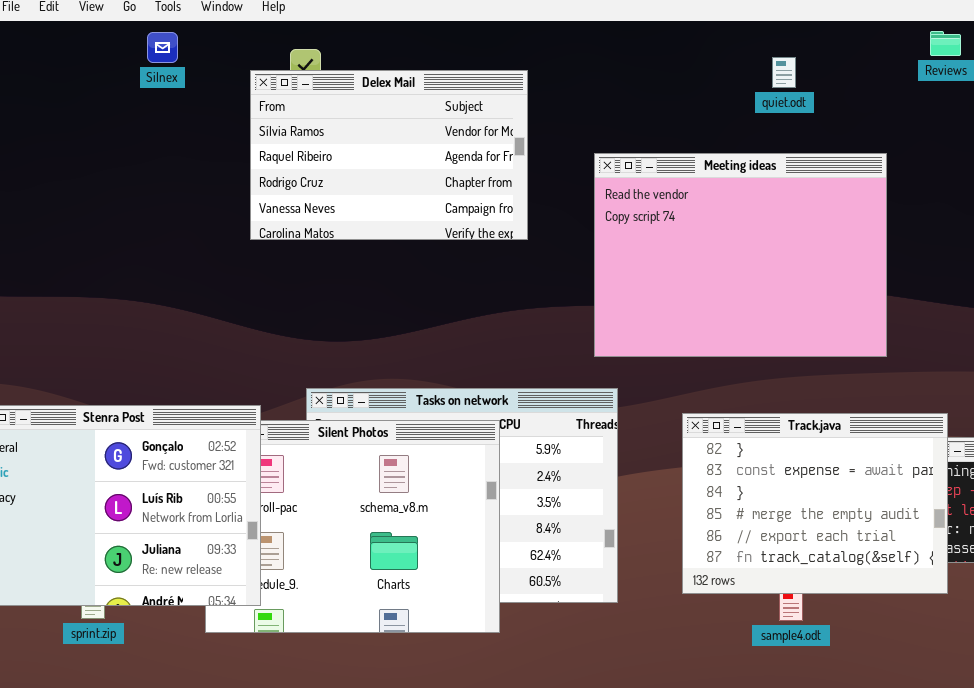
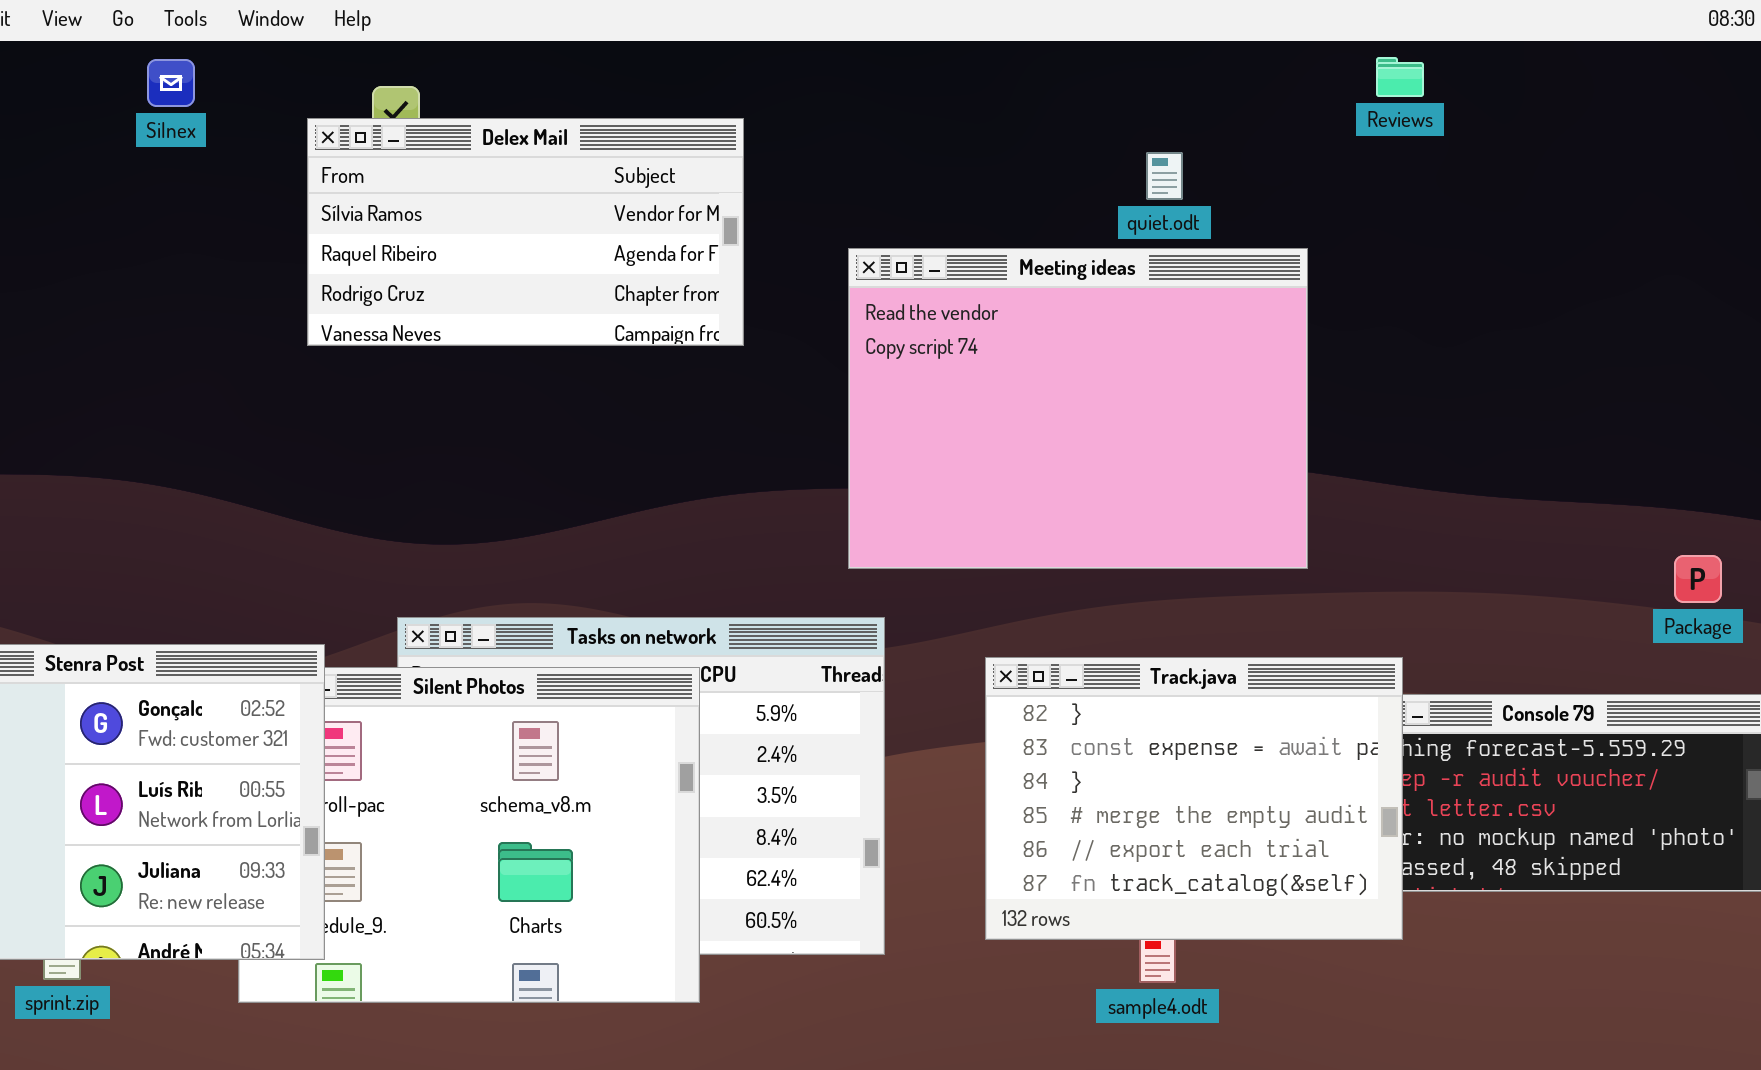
quiet.odt: [772,57,796,88] -> [1146,152,1183,200], moved
Delex Mail: [250,70,528,240] -> [307,118,744,346], resized

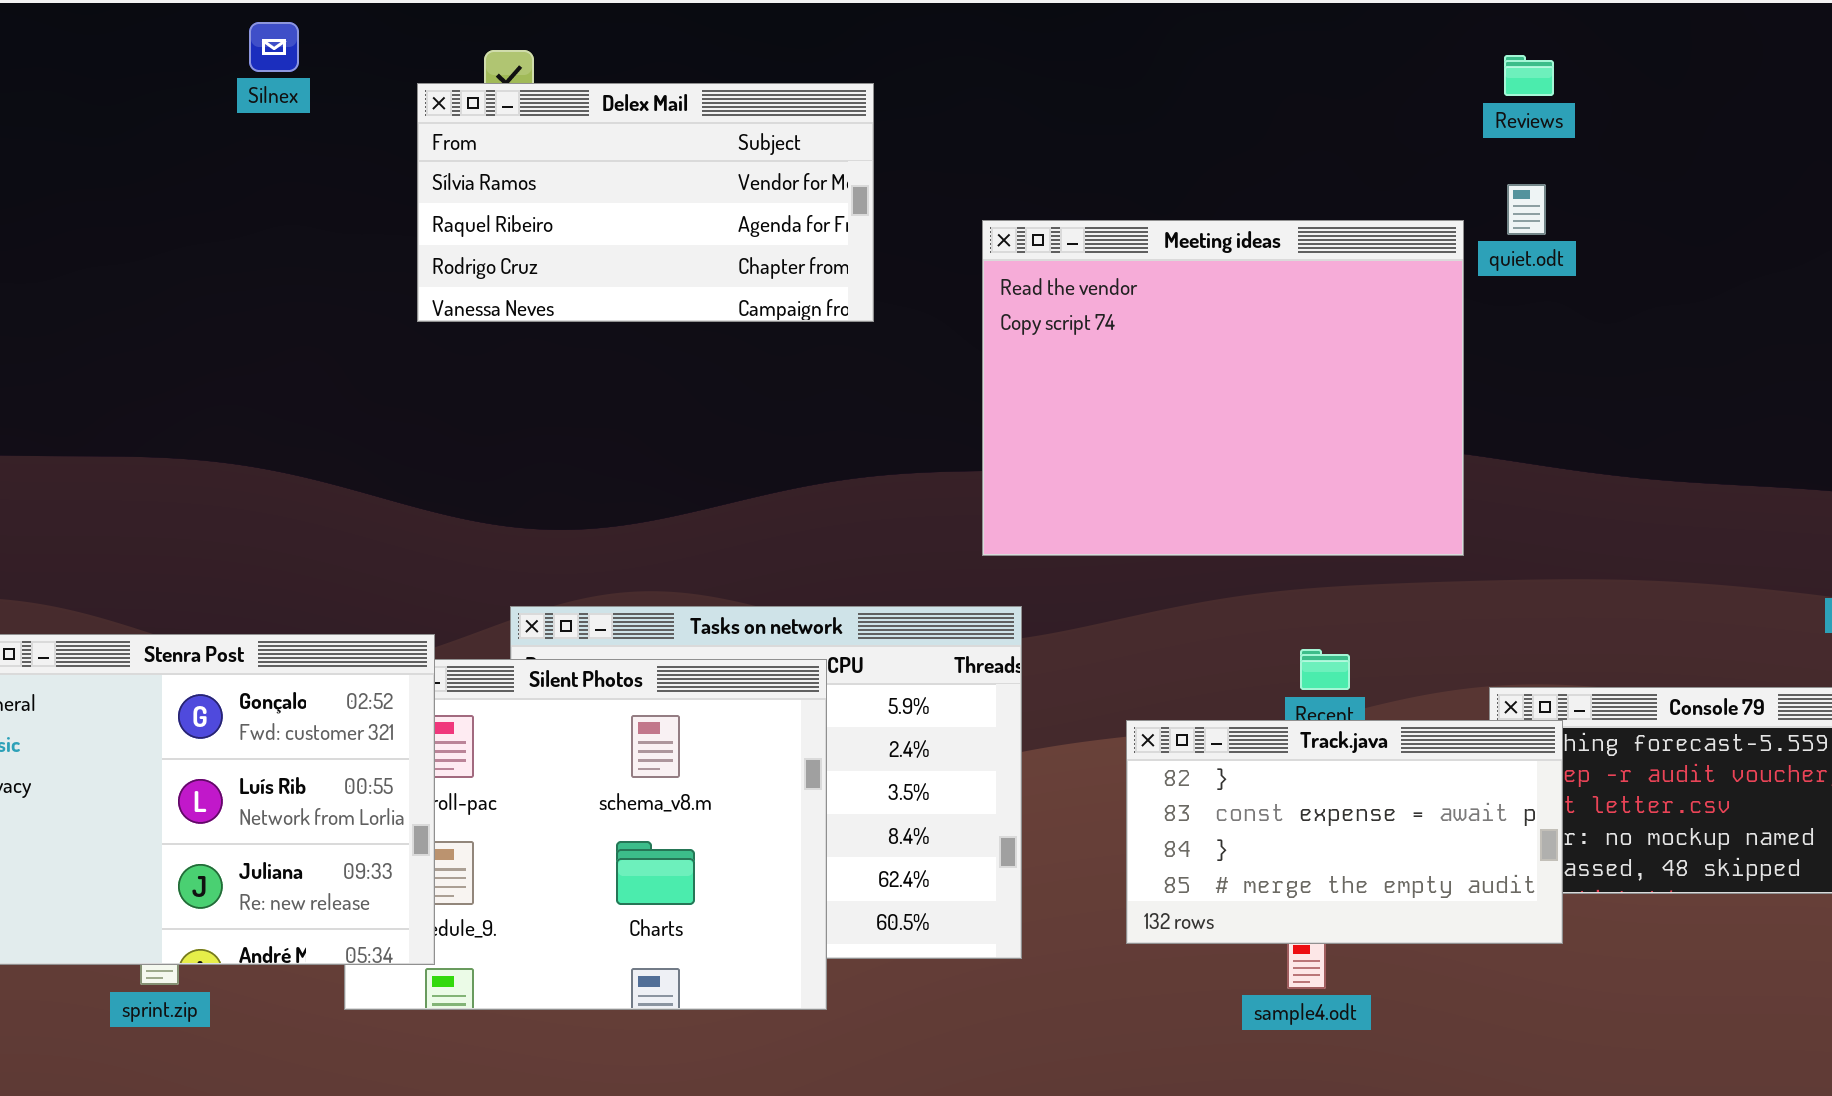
Reviews: [1376,57,1424,97] -> [1504,55,1554,96], moved
quiet.odt: [1146,152,1183,200] -> [1507,184,1546,235], moved
Track.java: [985,657,1403,940] -> [1126,720,1563,944], resized

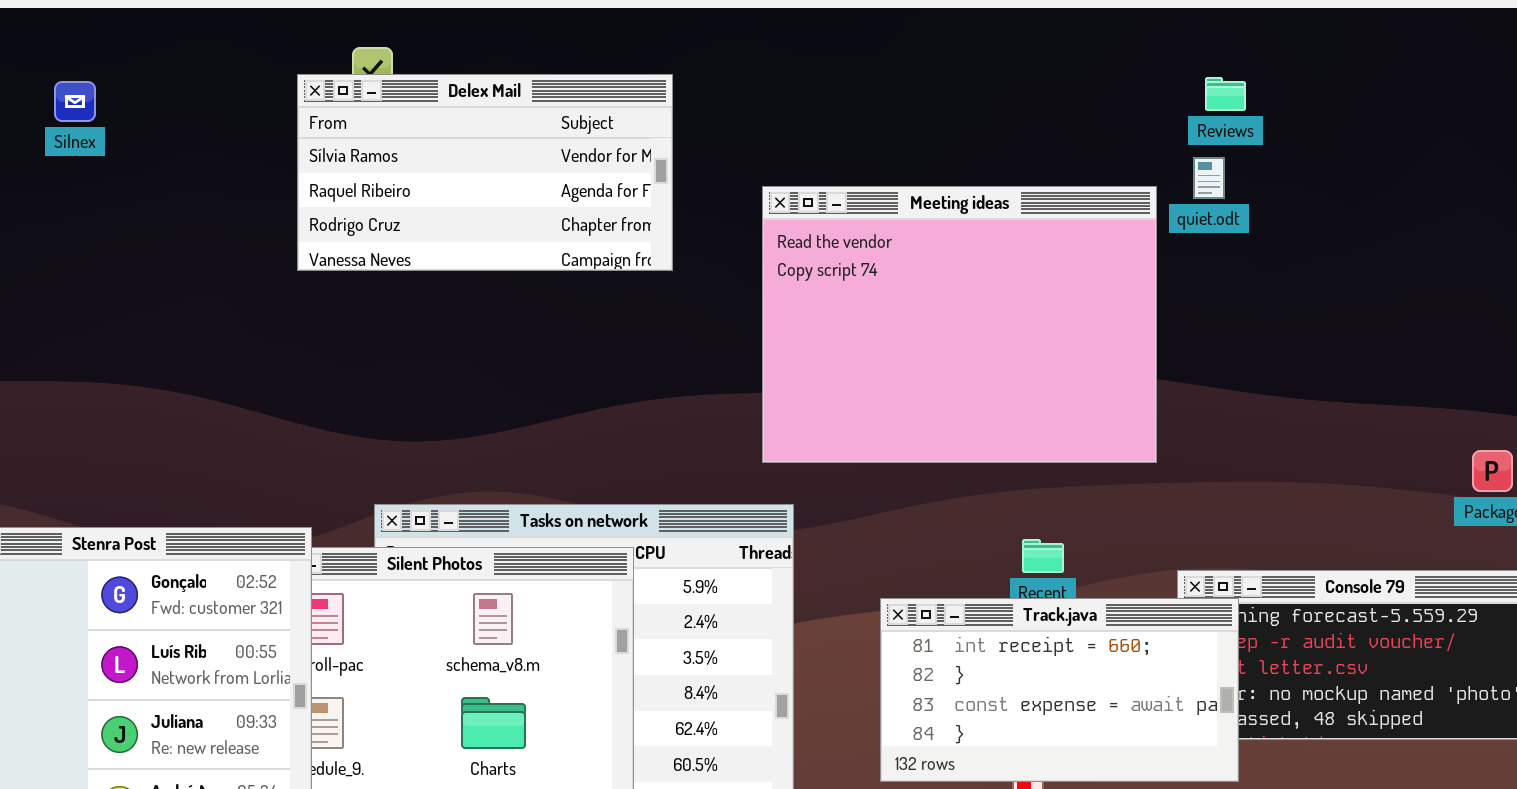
Silnex: [249,22,299,72] -> [54,81,96,122], moved
Reviews: [1504,55,1554,96] -> [1205,77,1246,111], moved
Track.java: [1126,720,1563,944] -> [880,598,1239,782], scrolled up 1 row

